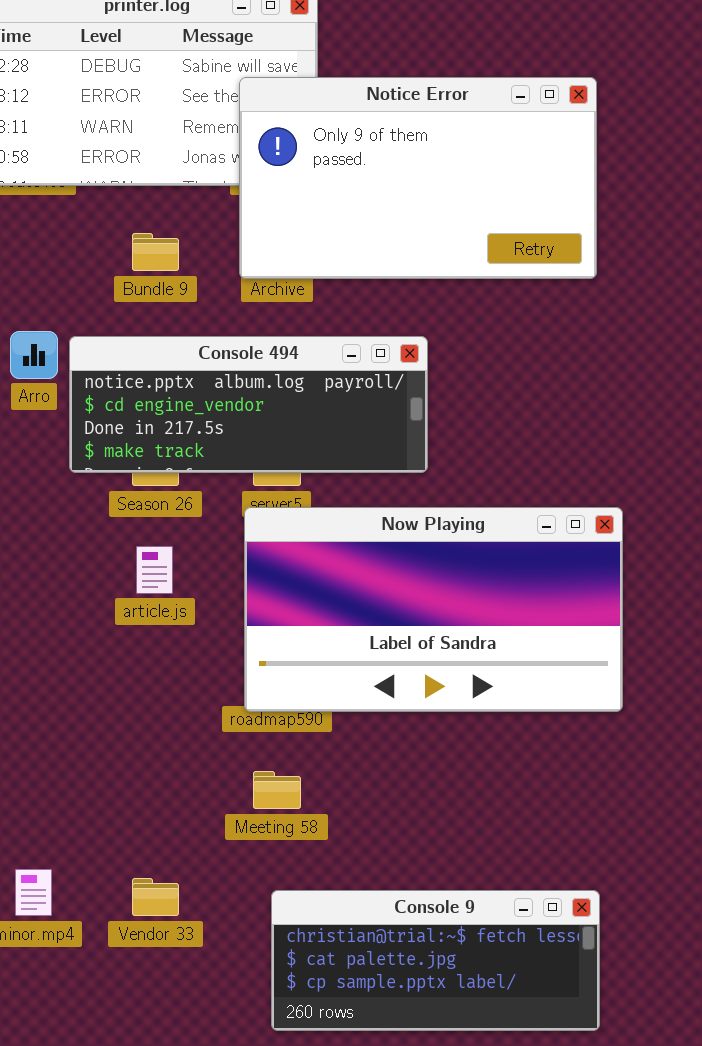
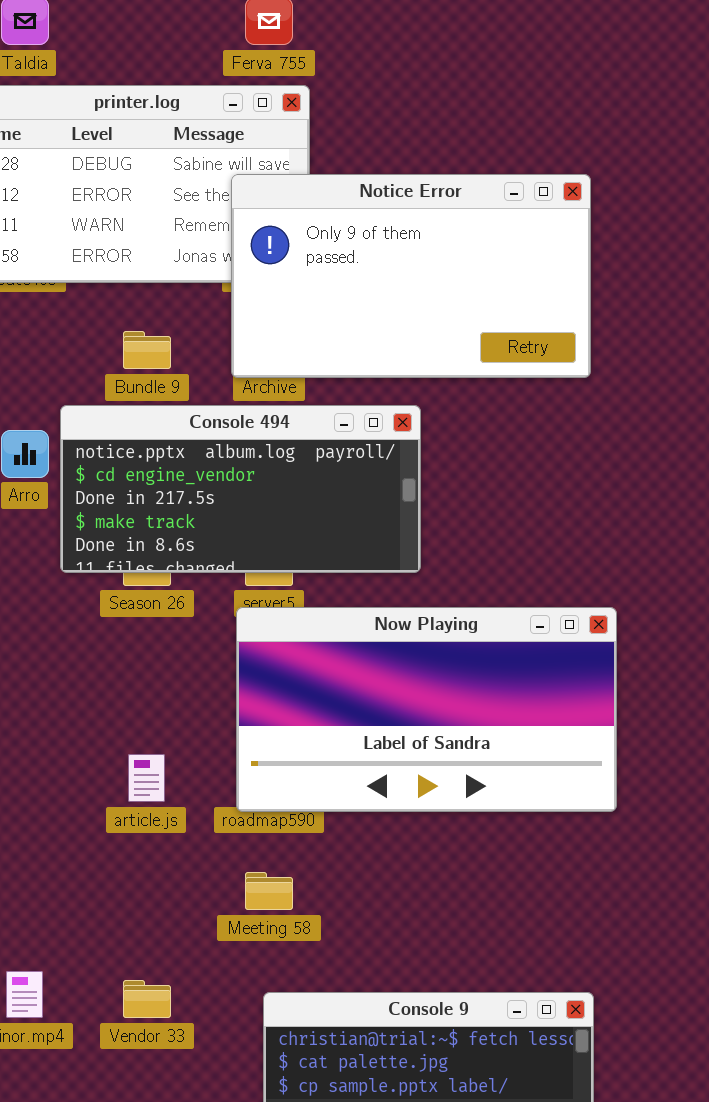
Console 494: [69,336,428,473] -> [60,405,421,573], resized
article.js: [136,546,173,594] -> [128,754,165,802], moved

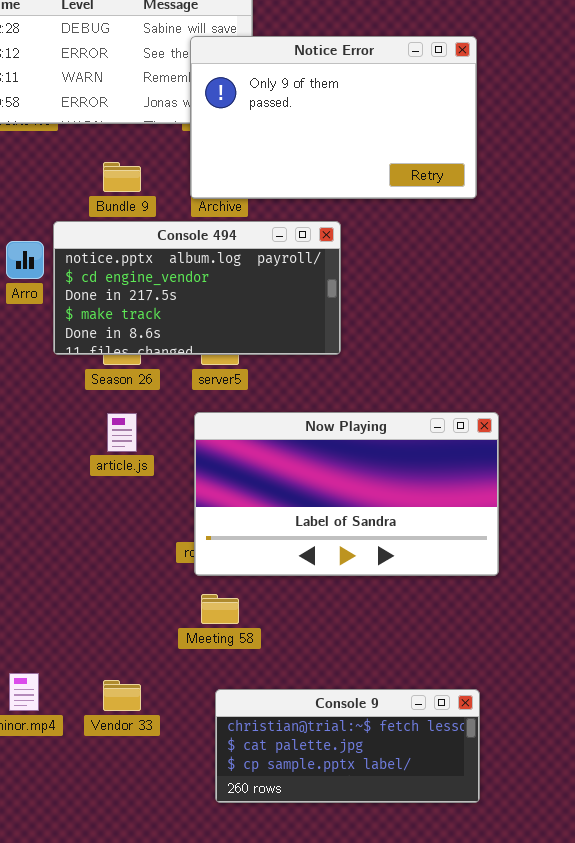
Now Playing: [236,607,617,812] -> [194,412,499,576], moved
article.js: [128,754,165,802] -> [107,413,137,452], moved

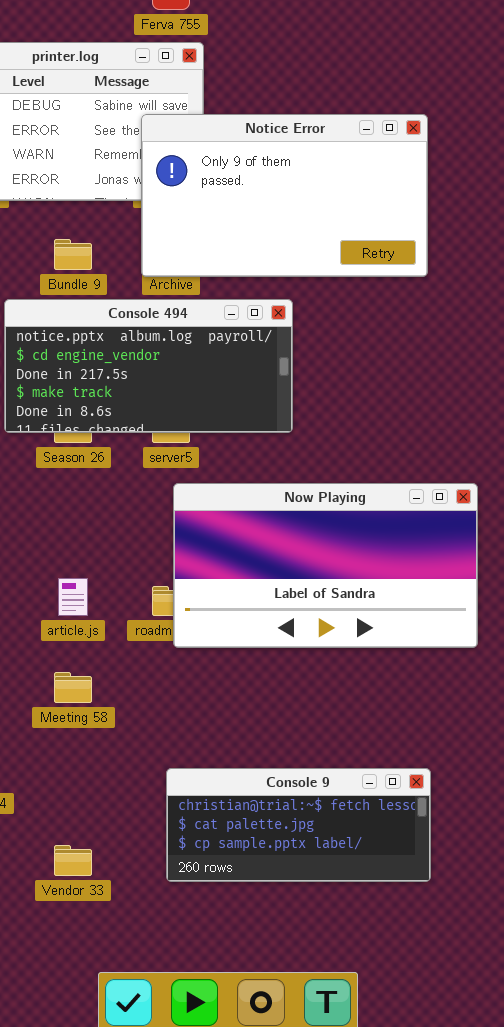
Now Playing: [194,412,499,576] -> [173,483,478,648], moved
article.js: [107,413,137,452] -> [58,578,88,616], moved
Meeting 58: [201,594,239,624] -> [54,672,92,703], moved
Vendor 33: [103,680,141,711] -> [54,845,92,876], moved

